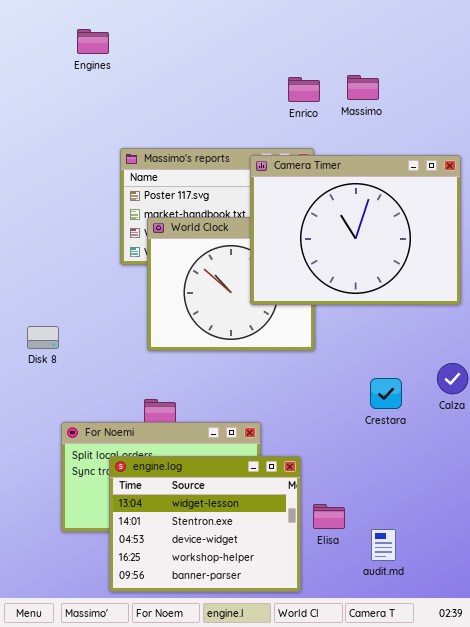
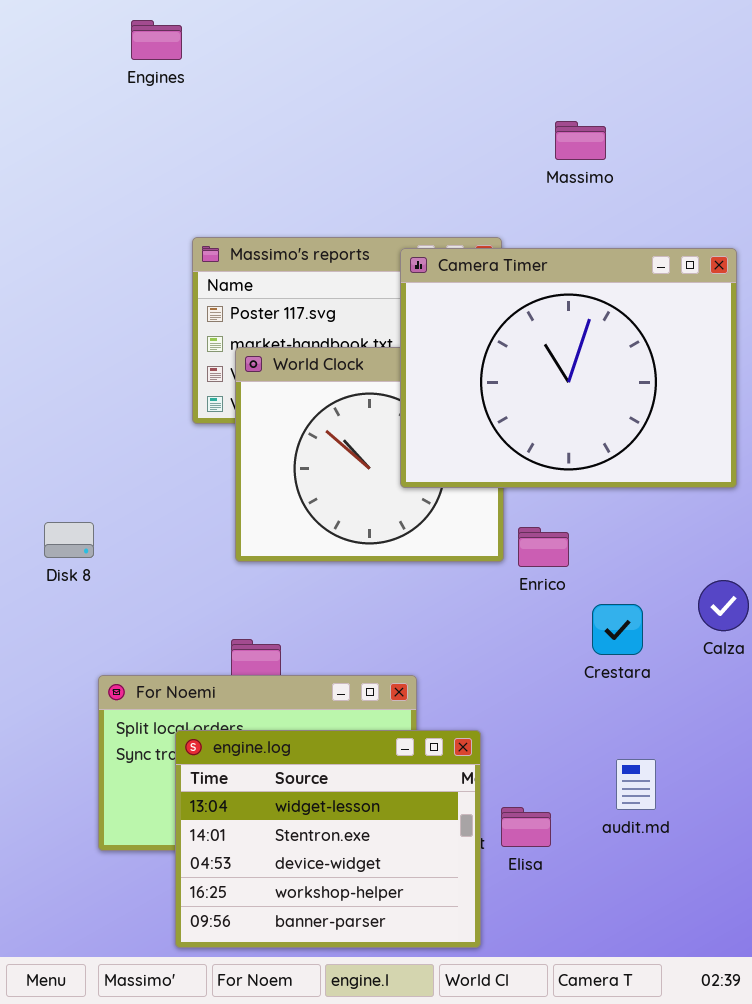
Engines: [77,29,109,54] -> [131,20,182,60], moved
Enrico: [288,77,320,102] -> [518,527,569,567], moved
audit.md: [371,529,396,561] -> [616,759,656,810], moved

